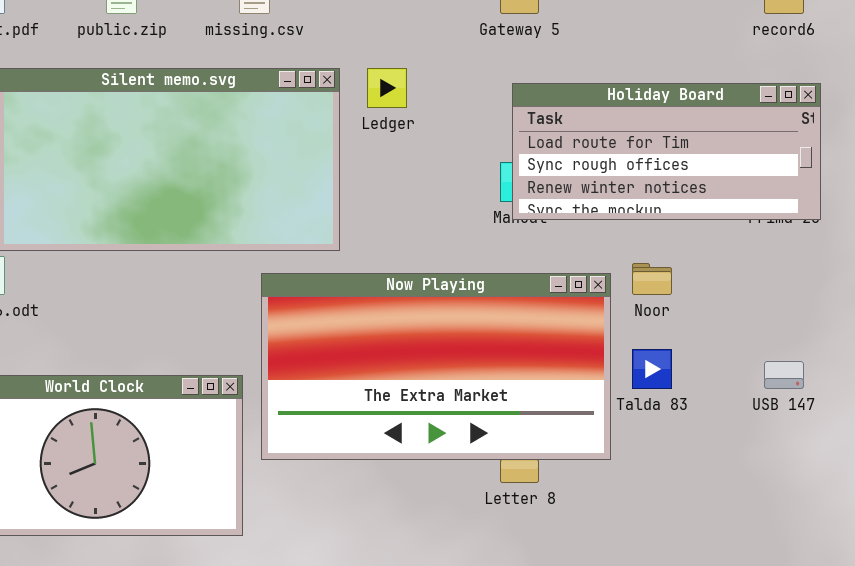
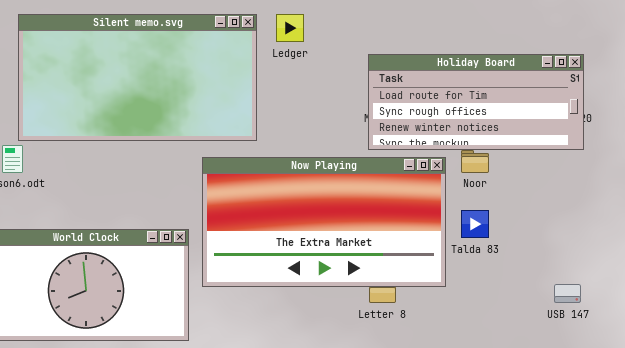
Holiday Board: [512,83,821,220] -> [368,54,584,150], moved
USB 147: [764,361,804,389] -> [554,284,581,303], moved

